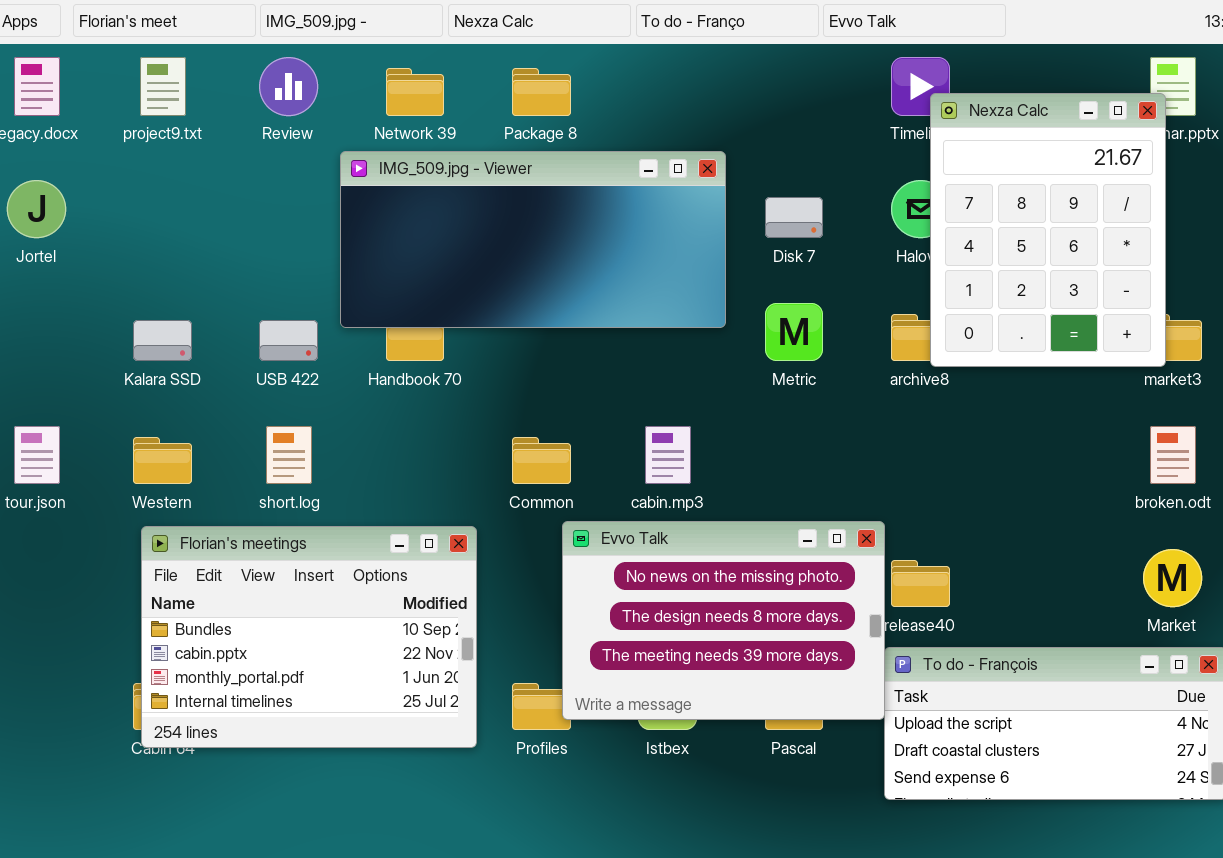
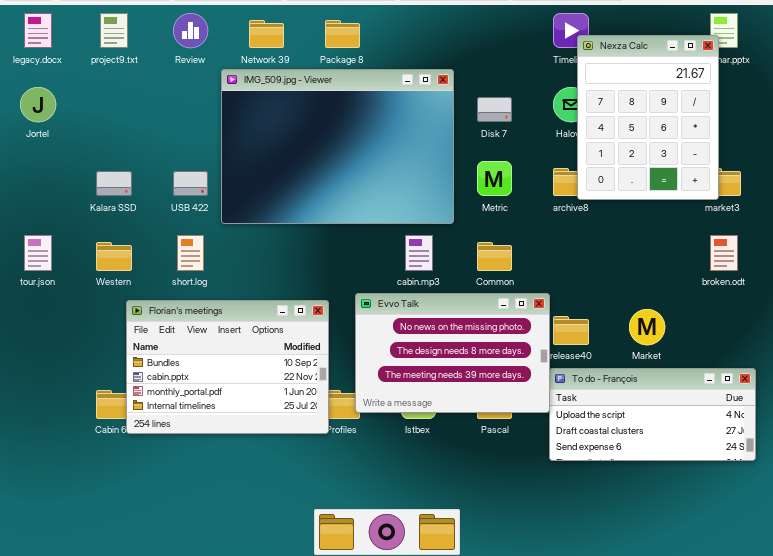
IMG_509.jpg - Viewer: [340,151,726,328] -> [221,69,454,224], resized
Common: [512,437,571,484] -> [477,242,512,271], moved
Florian's meetings: [141,526,477,748] -> [126,300,329,434], moved
Market: [1143,549,1202,607] -> [629,309,665,345], moved

